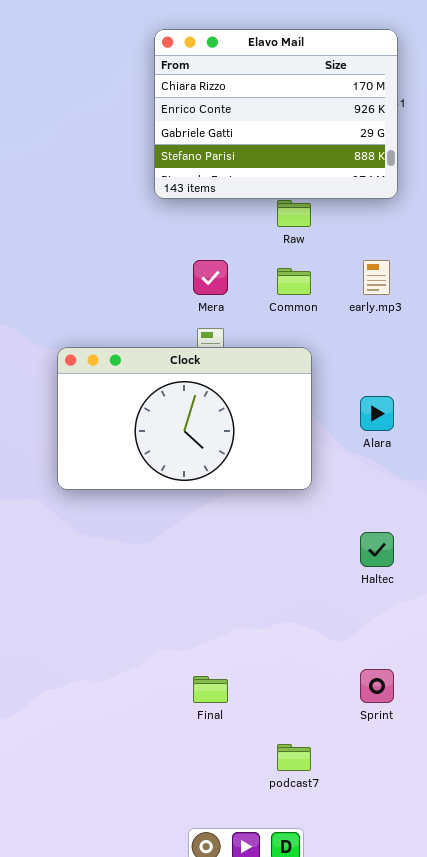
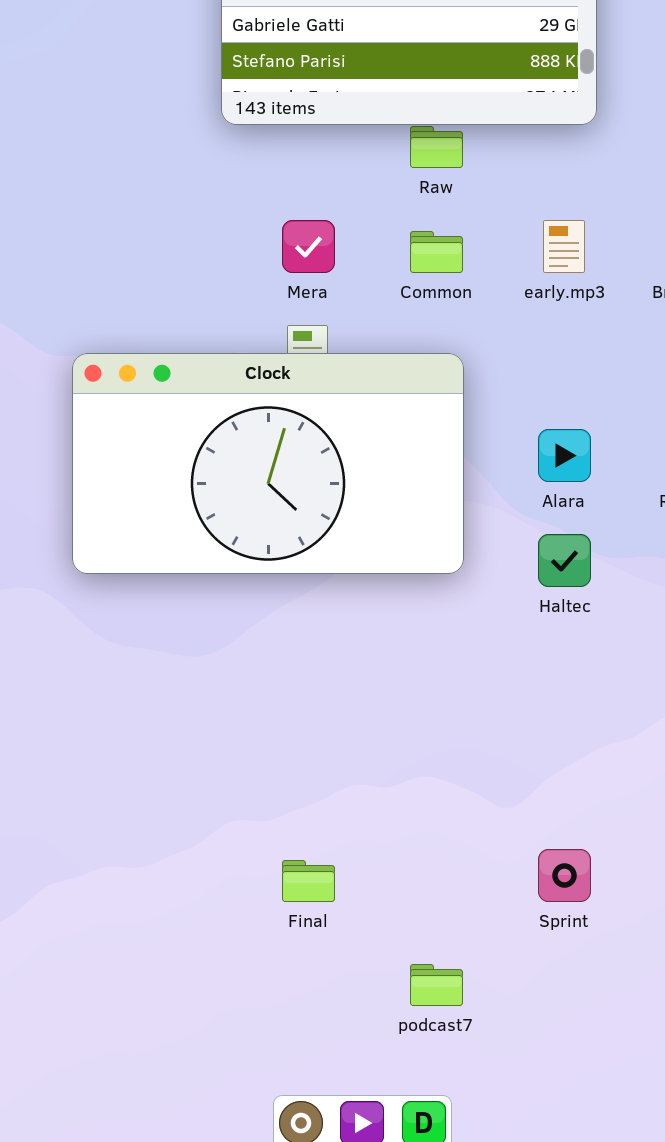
Haltec: [360,532,394,567] -> [538,534,591,587], moved

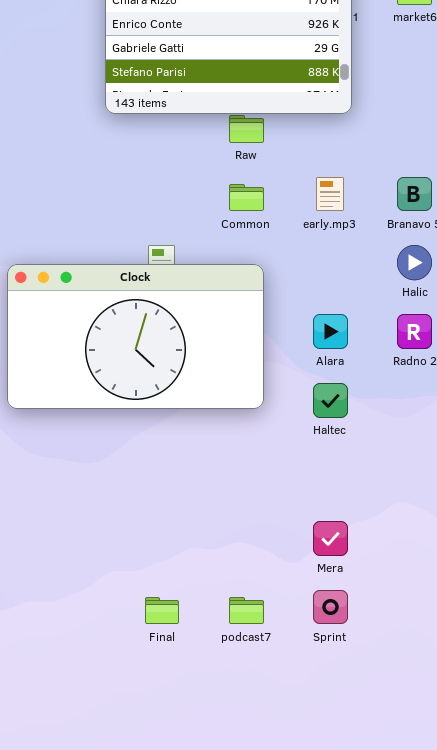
Mera: [282,220,335,273] -> [313,521,348,556], moved
podcast7: [410,964,463,1006] -> [229,597,264,624], moved

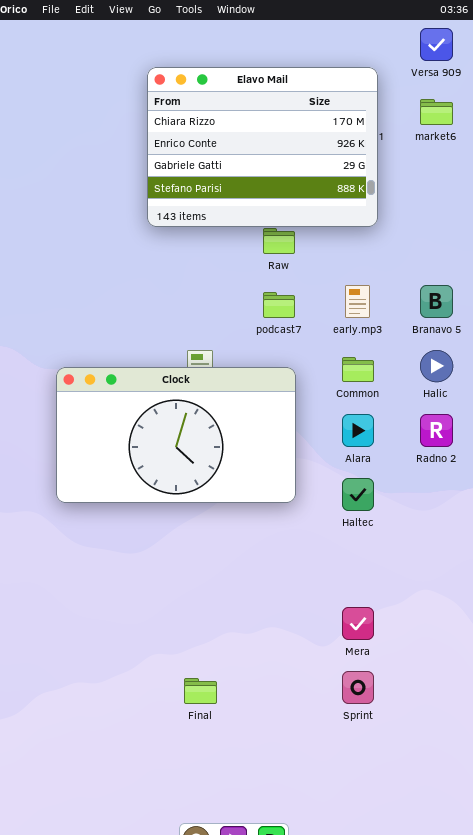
Common: [229,184,264,211] -> [342,357,374,382], moved
podcast7: [229,597,264,624] -> [263,292,295,318], moved

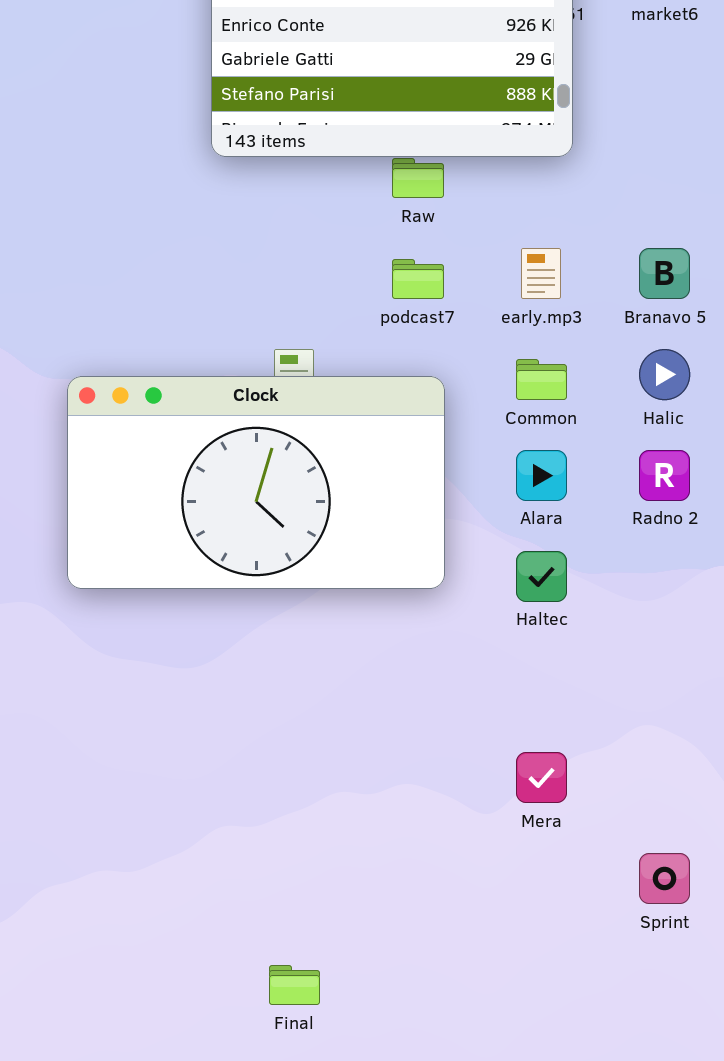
Sprint: [342,671,374,704] -> [639,853,690,904], moved
Final: [184,678,217,704] -> [269,965,320,1005], moved

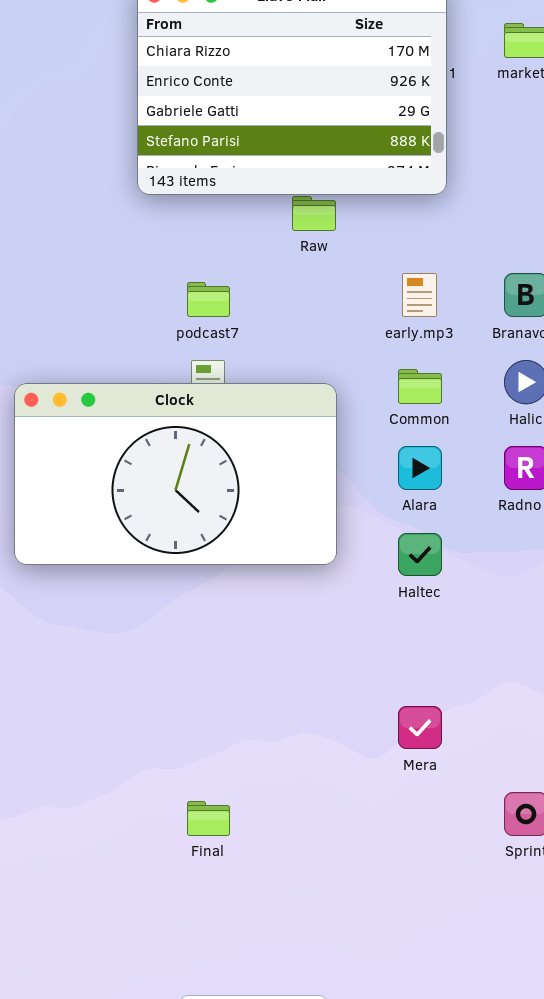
podcast7: [392,259,444,299] -> [187,282,230,317], moved
Final: [269,965,320,1005] -> [187,801,230,836], moved

